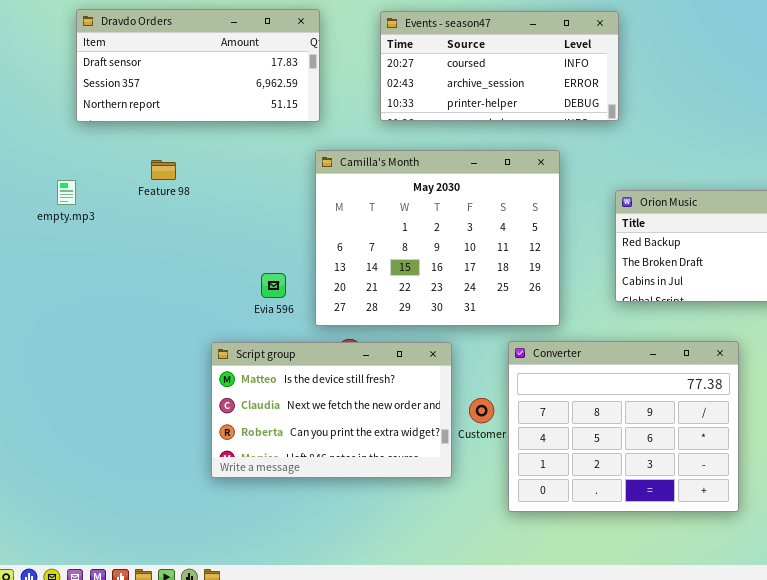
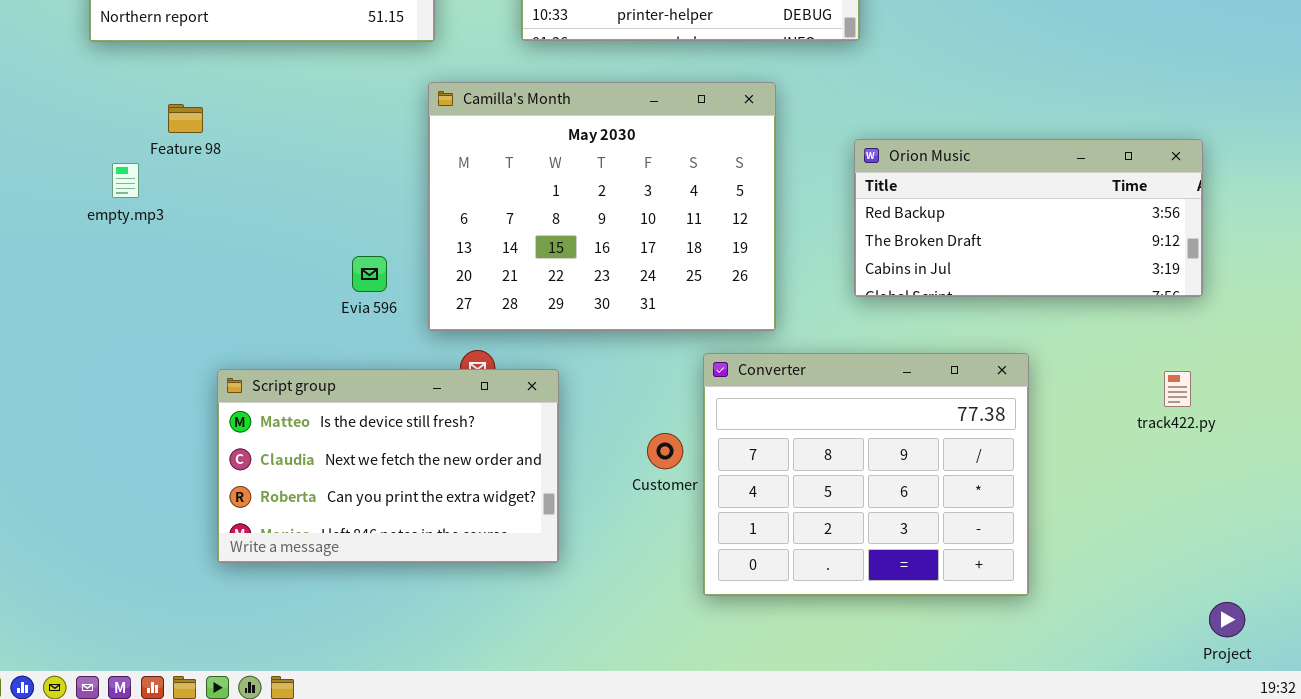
Feature 98: [151,160,176,180] -> [168,104,203,133], moved
empty.mp3: [57,180,76,205] -> [112,163,139,198], moved
Script group: [211,342,452,478] -> [217,369,559,563], moved

